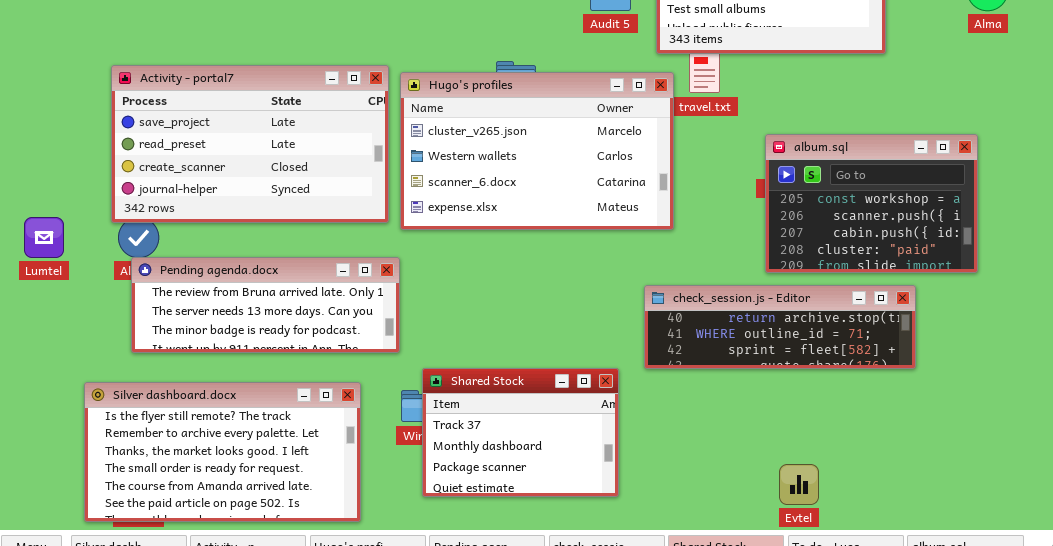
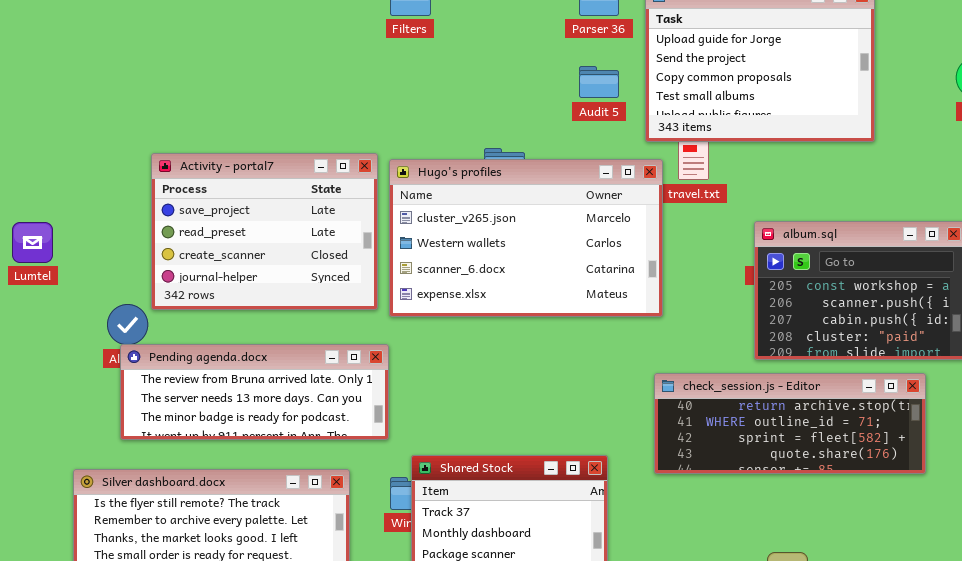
Activity - portal7: [111,65,389,223] -> [151,153,378,310], resized
Lumtel: [24,217,64,258] -> [12,222,53,263], moved
check_session.js - Editor: [644,285,916,369] -> [654,373,926,474], moved, resized

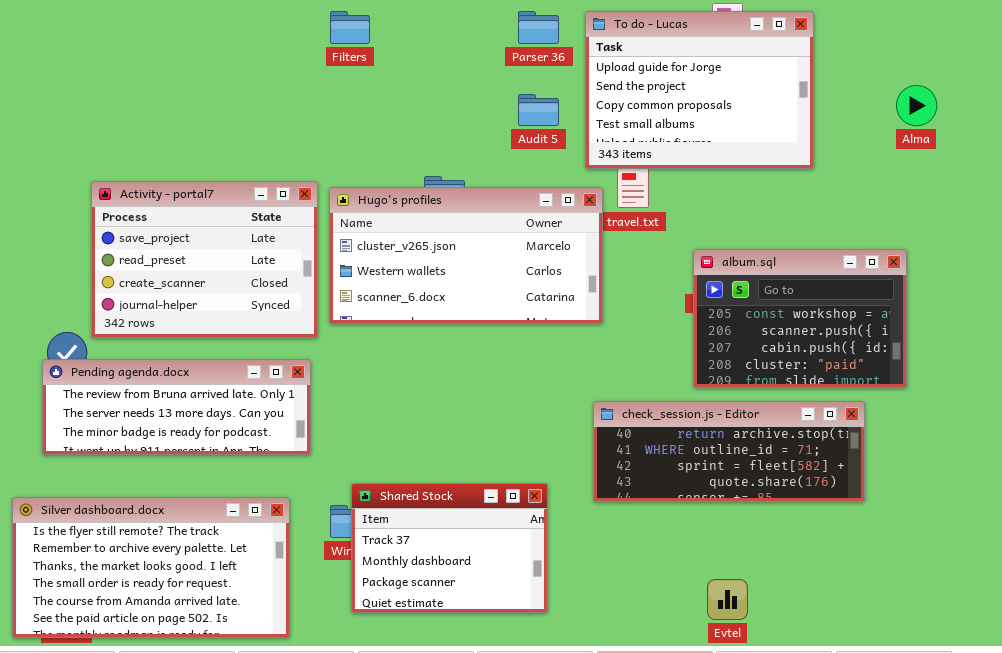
Hugo's profiles: [389,159,663,317] -> [329,187,603,324], resized
Pending agenda.docx: [120,344,389,440] -> [42,359,311,455], moved

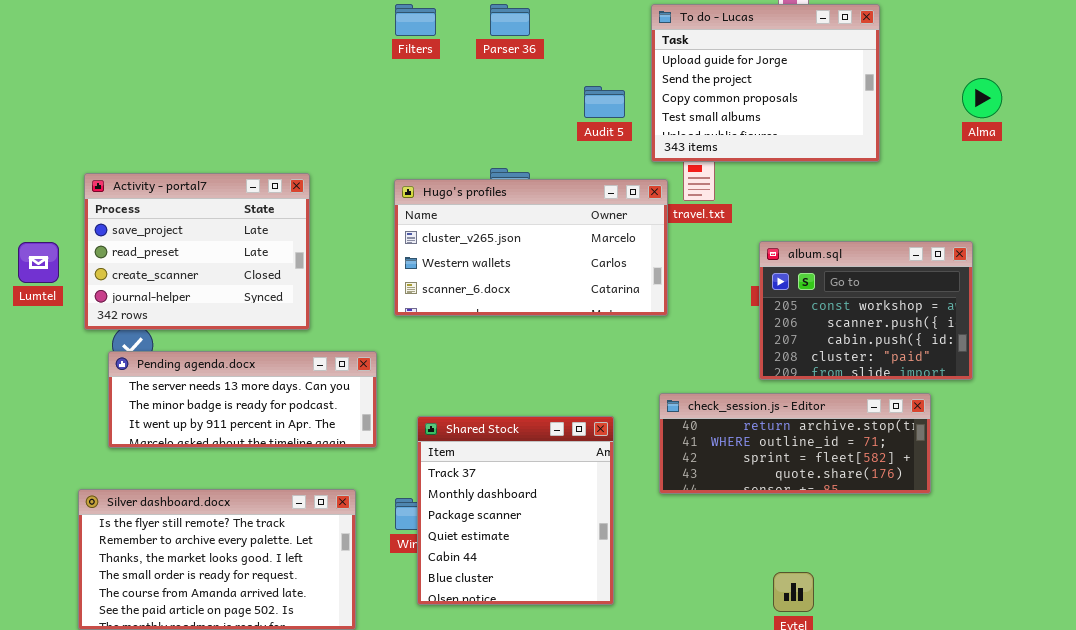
Parser 36: [518,11,559,44] -> [490,4,530,36], moved
Activity - portal7: [91,181,318,338] -> [84,173,310,330], moved
Pending agenda.docx: [42,359,311,455] -> [108,351,377,448], scrolled down 1 row
Shared Stock: [351,483,548,613] -> [417,416,614,605], resized

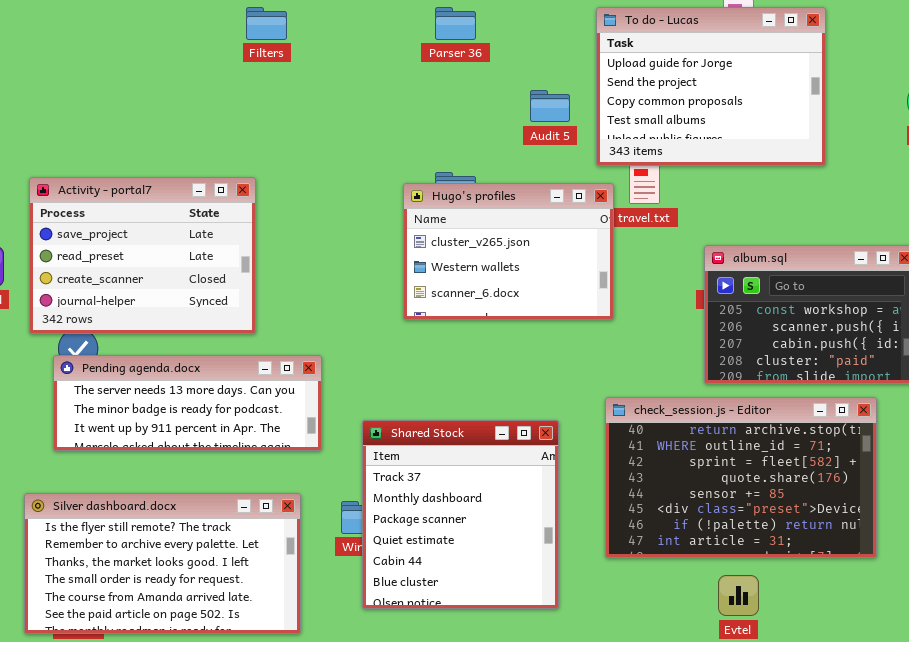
Filters: [395,4,436,36] -> [246,7,287,40], moved
Hugo's profiles: [394,179,668,316] -> [403,183,614,320], resized
check_session.js - Editor: [659,393,931,494] -> [605,397,877,558], resized

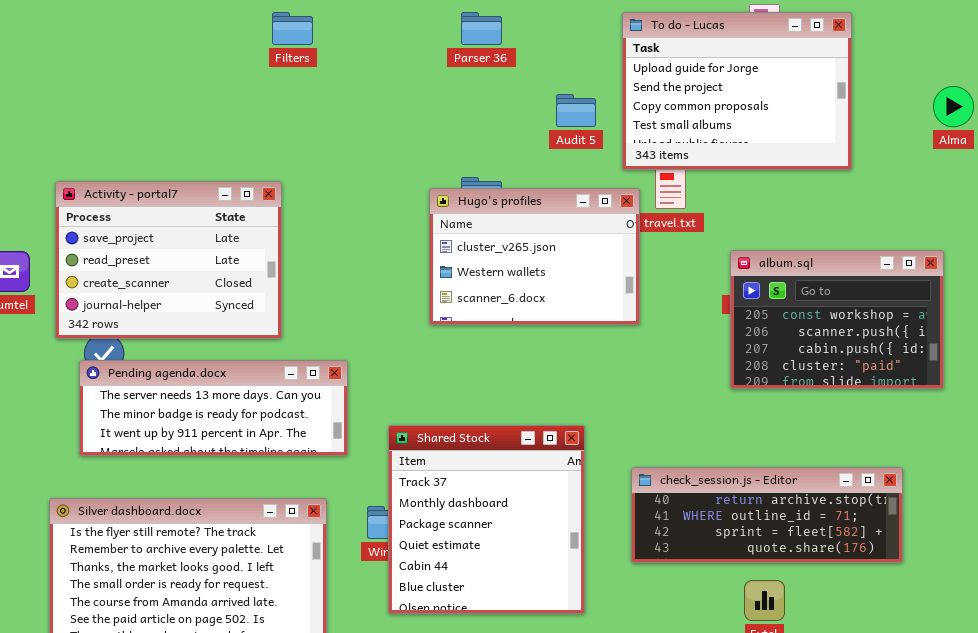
check_session.js - Editor: [605,397,877,558] -> [631,467,903,563], resized

